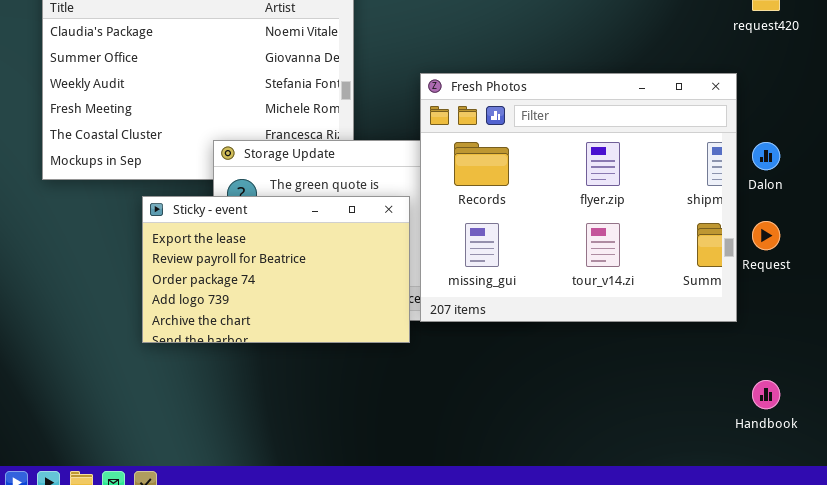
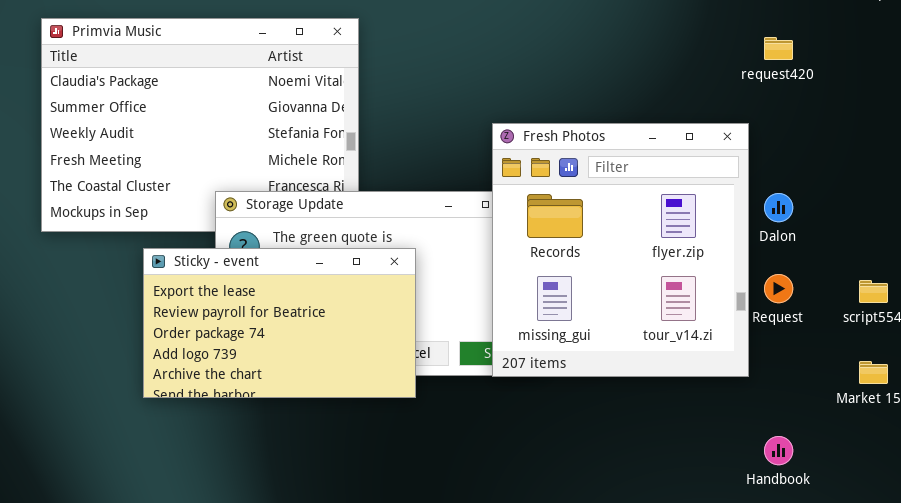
Fresh Photos: [420,73,737,322] -> [492,123,749,377], resized

